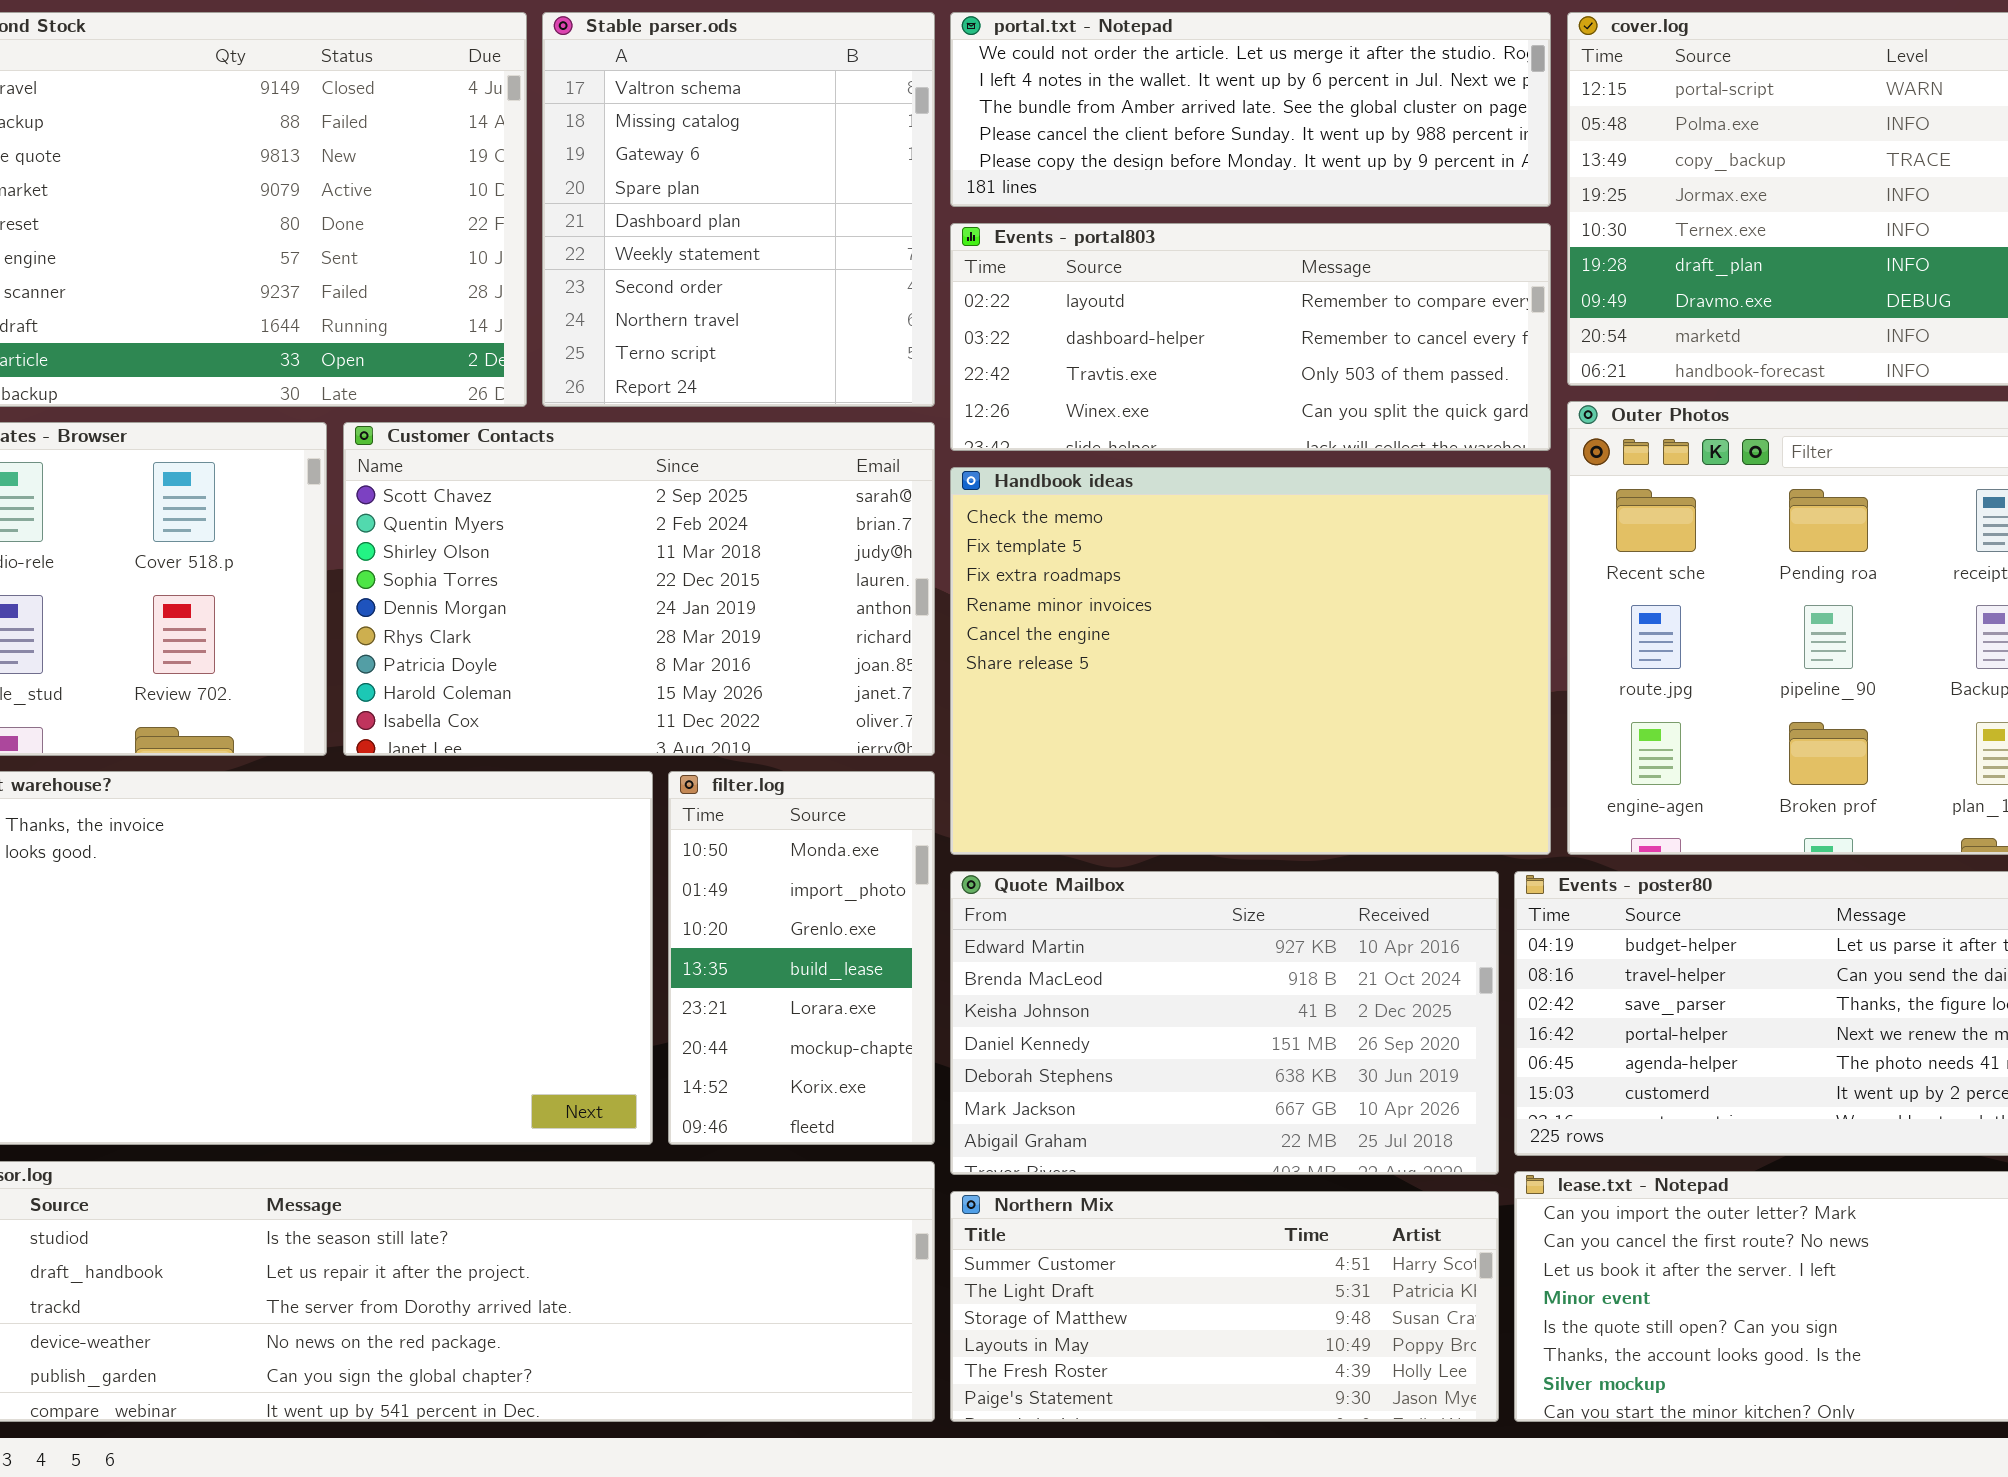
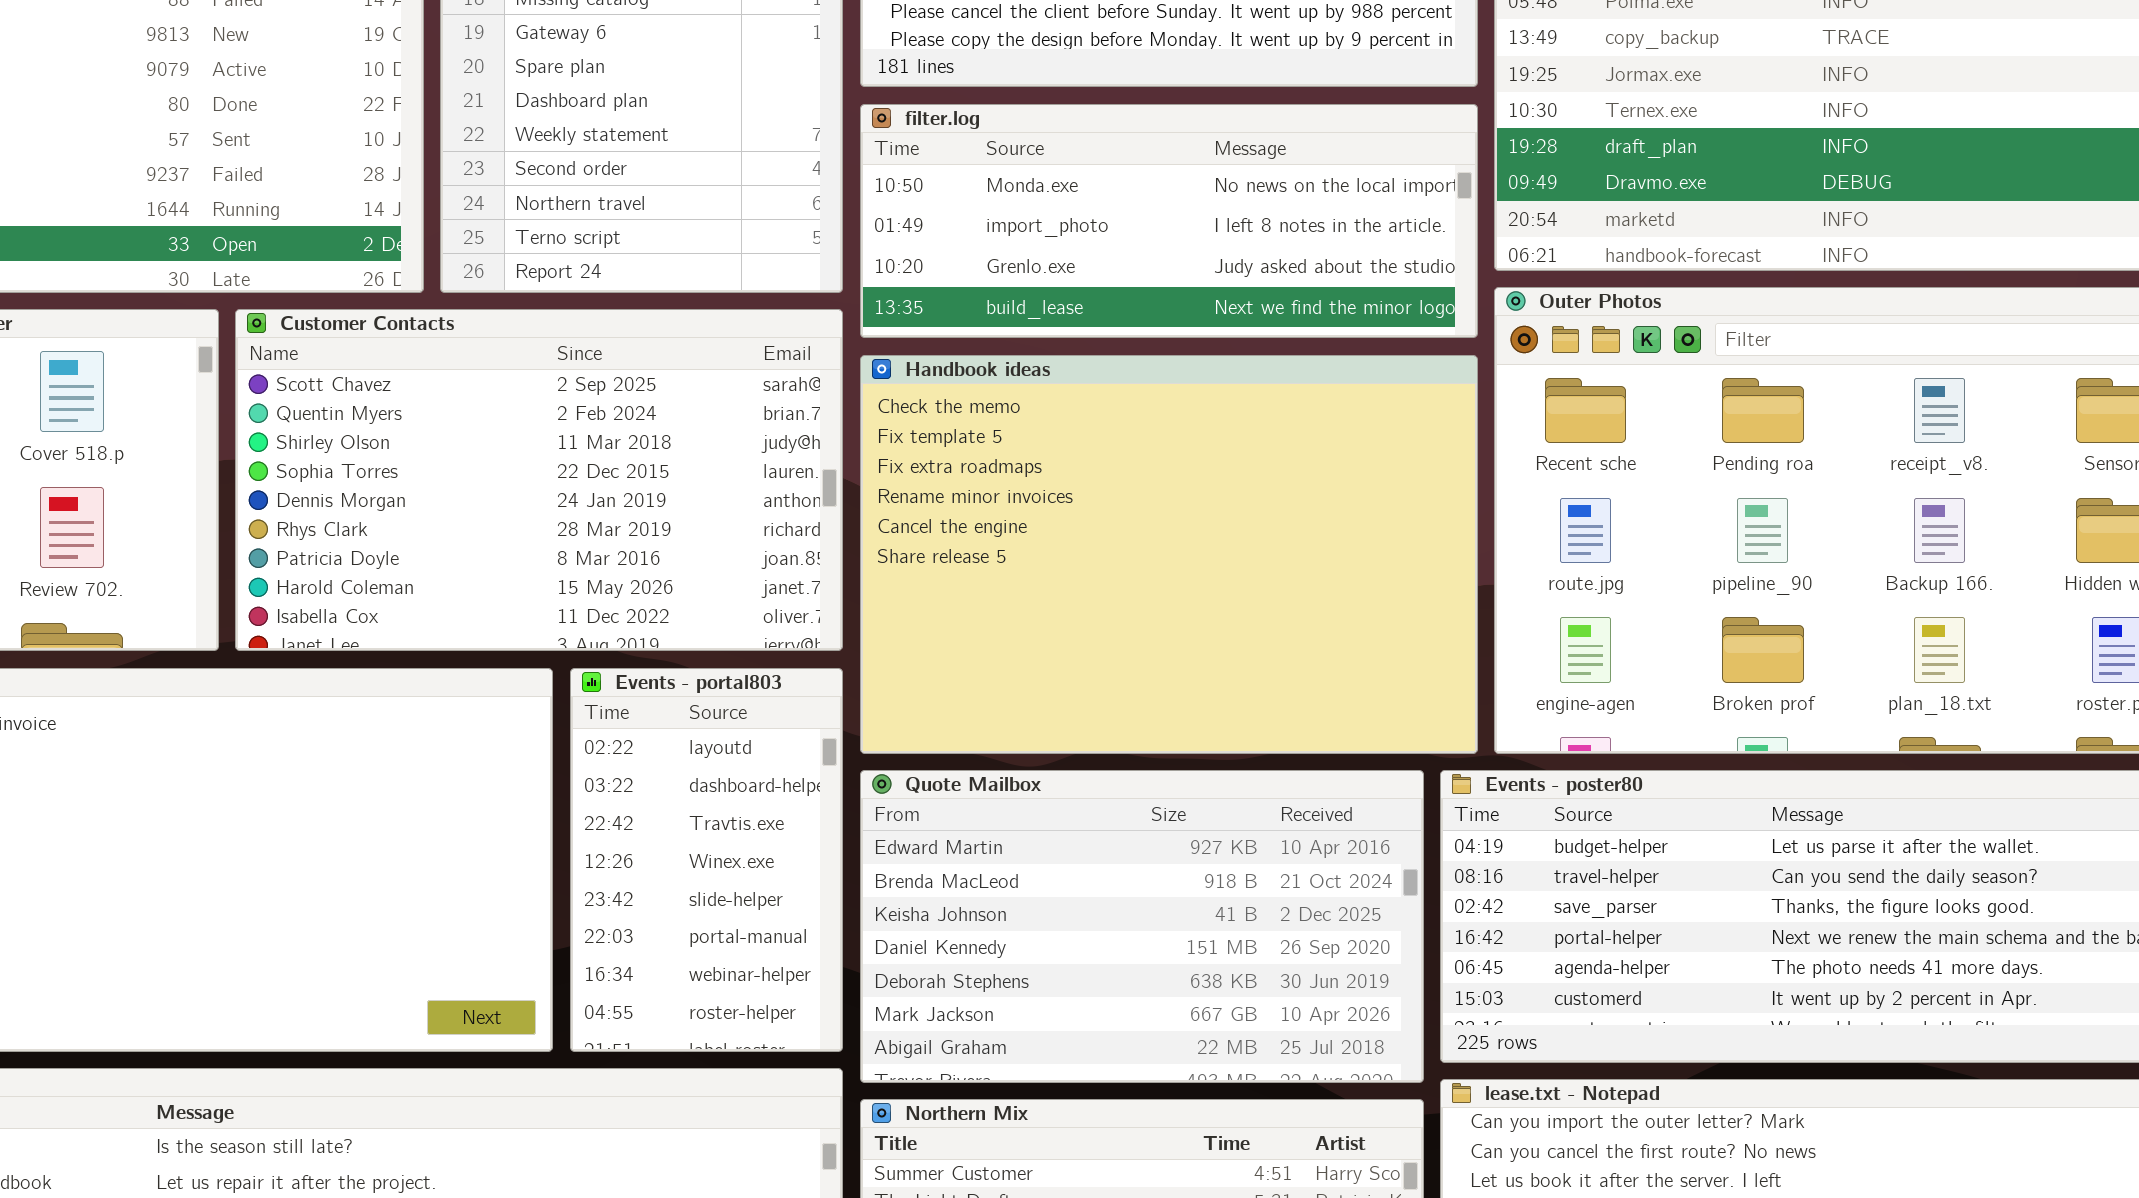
Events - portal803: [950,223,1551,451] -> [570,668,843,1052], moved, resized
filter.log: [668,771,935,1145] -> [860,104,1478,338], moved, resized

